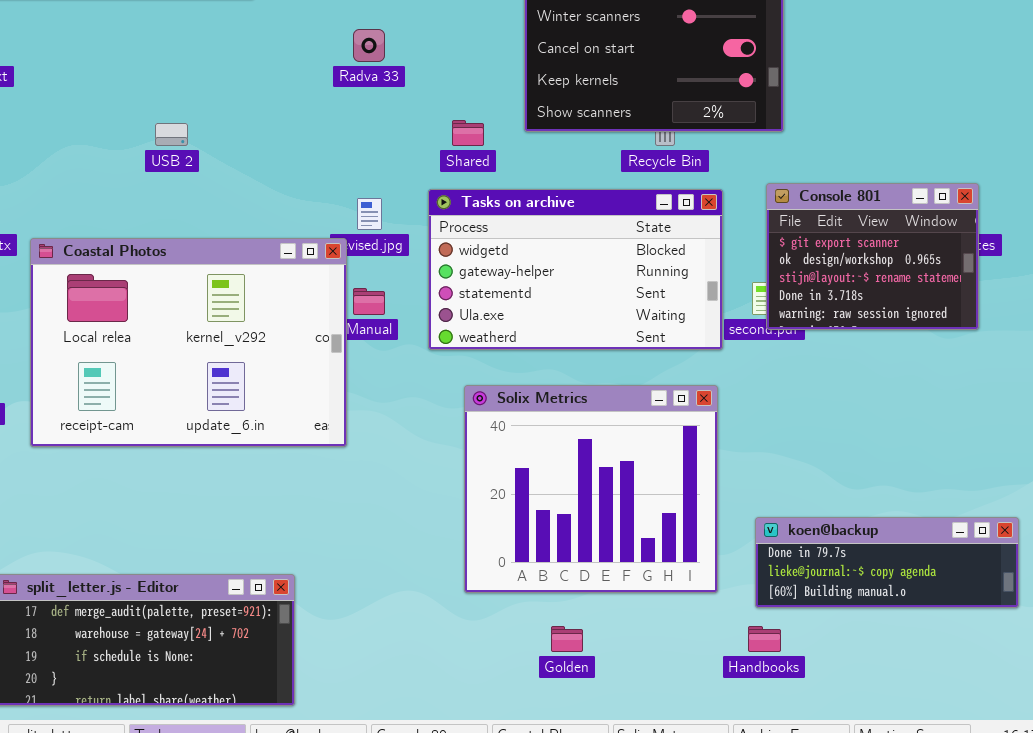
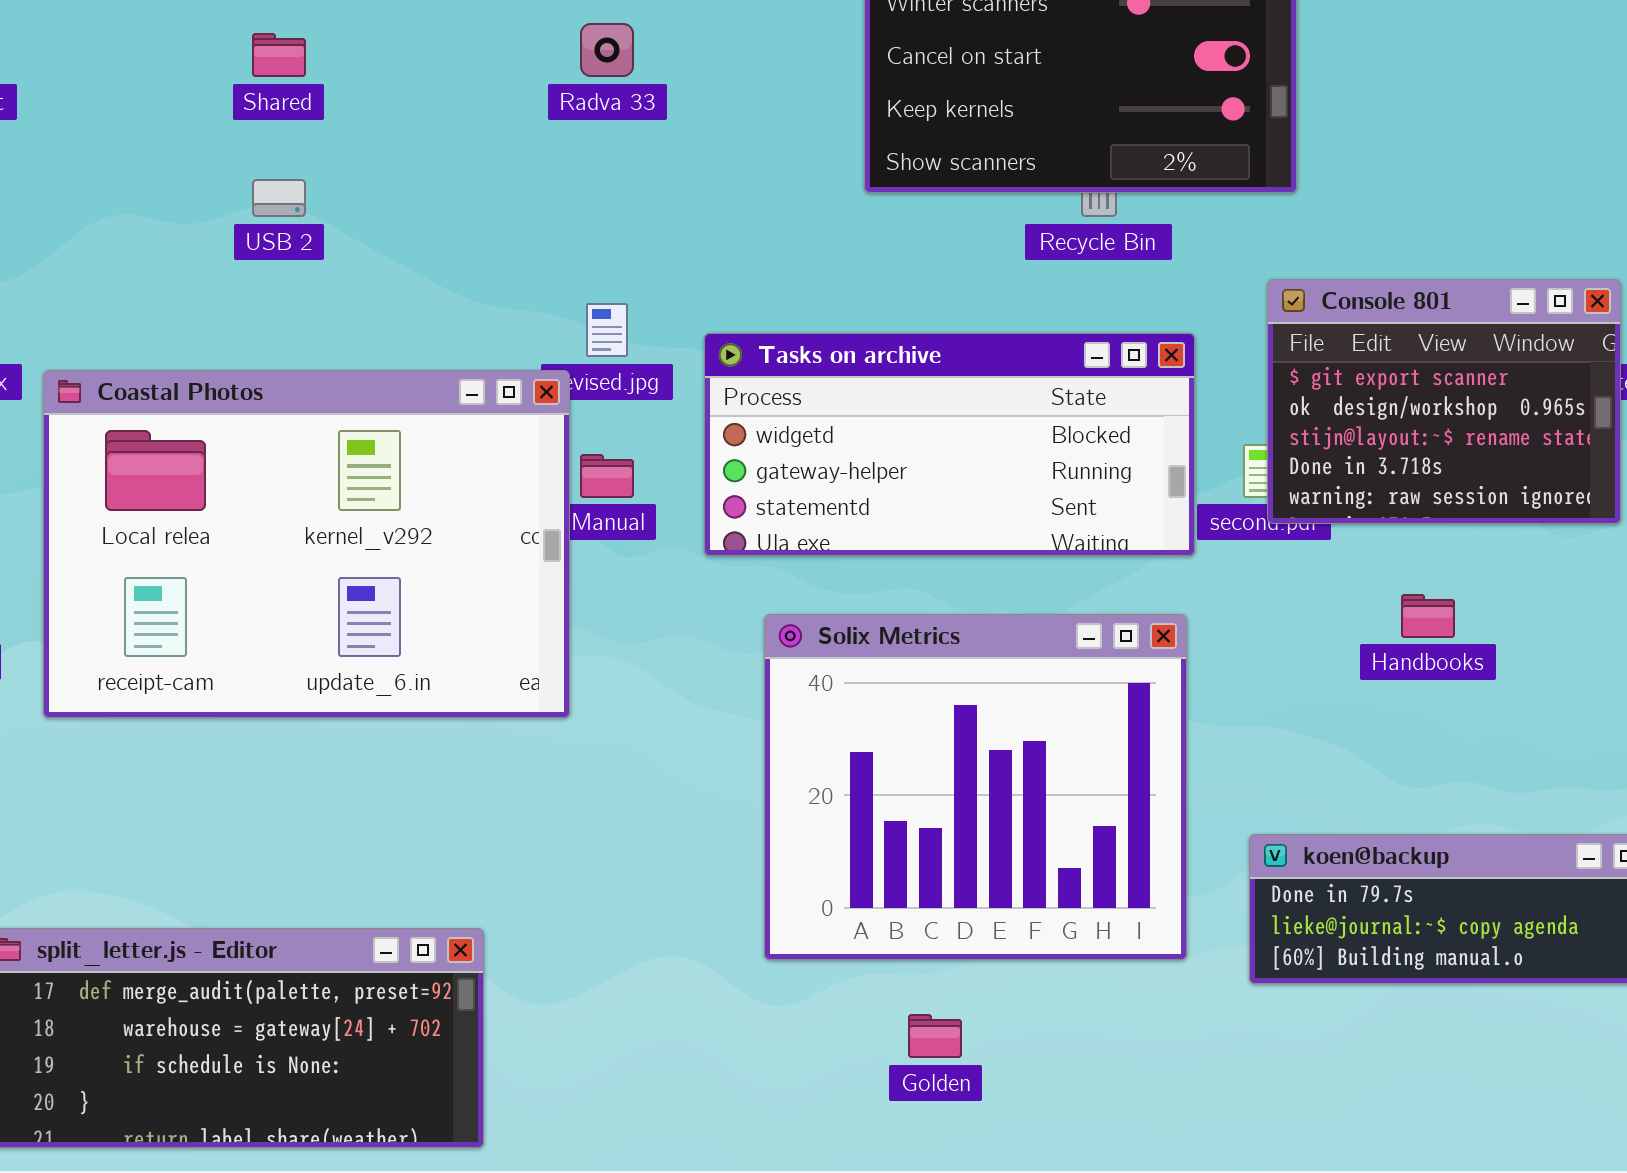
Shared: [452,120,484,146] -> [252,33,306,77], moved
Tasks on archive: [428,189,723,350] -> [704,333,1195,556], resized
Handbooks: [748,626,781,652] -> [1401,594,1455,638], moved

